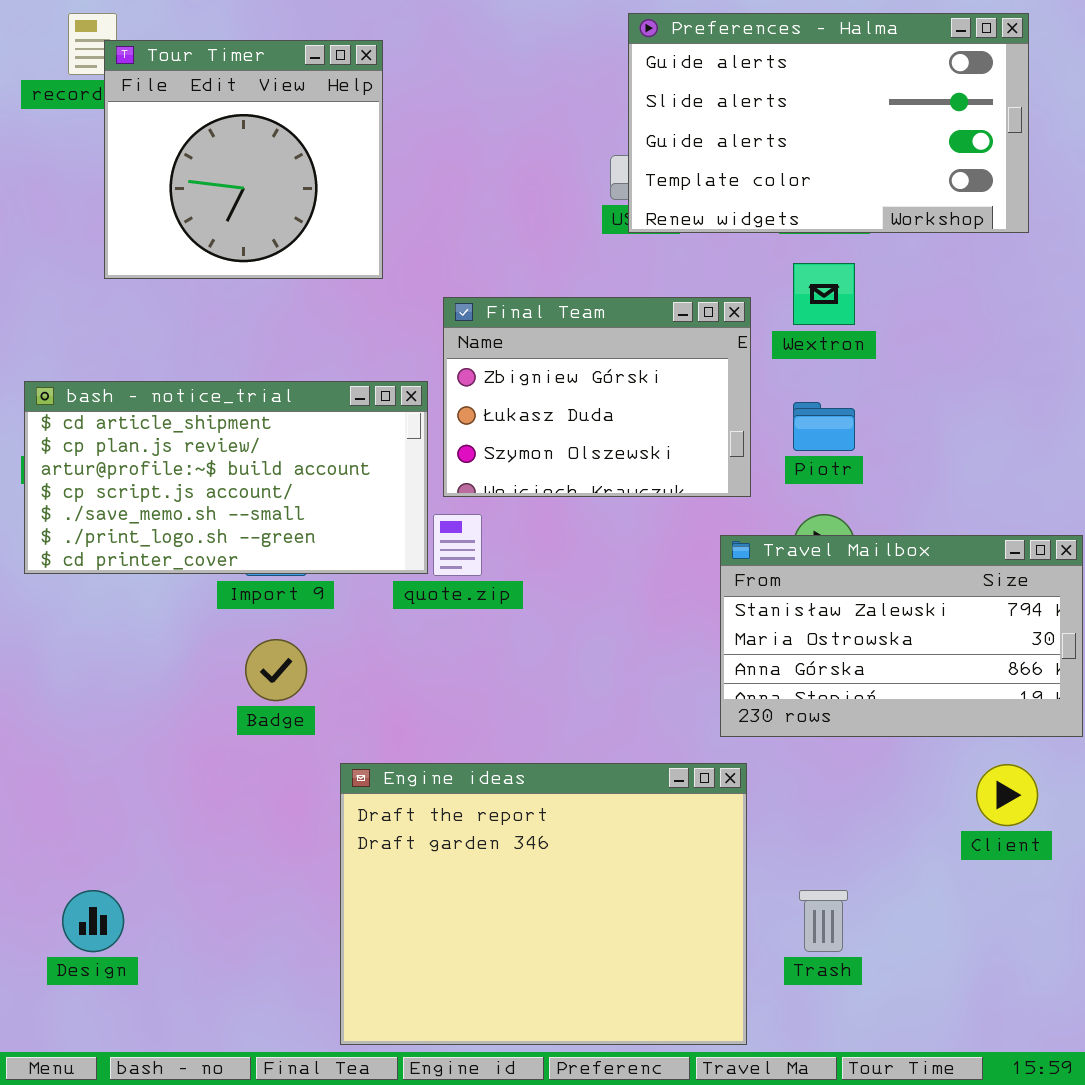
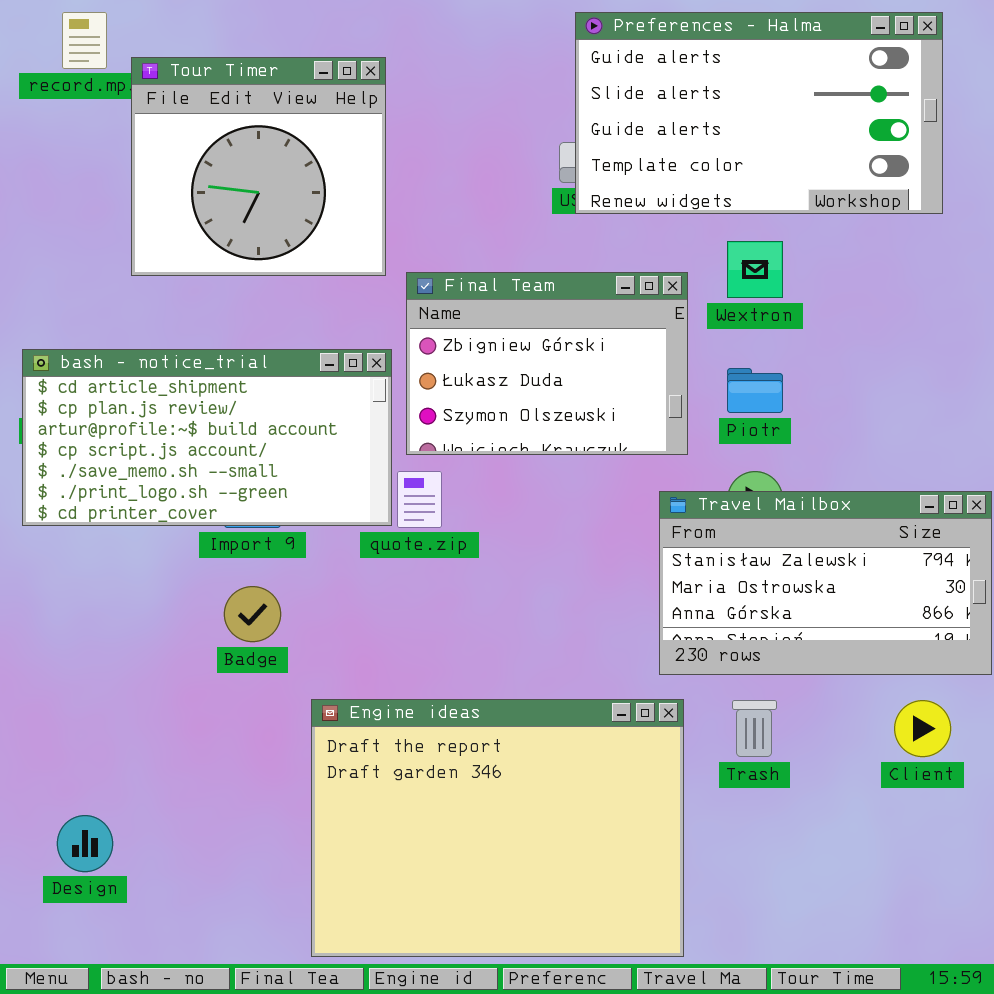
Tour Timer: [104,40,383,279] -> [131,57,386,276], moved
Trash: [799,890,848,952] -> [732,700,777,757], moved

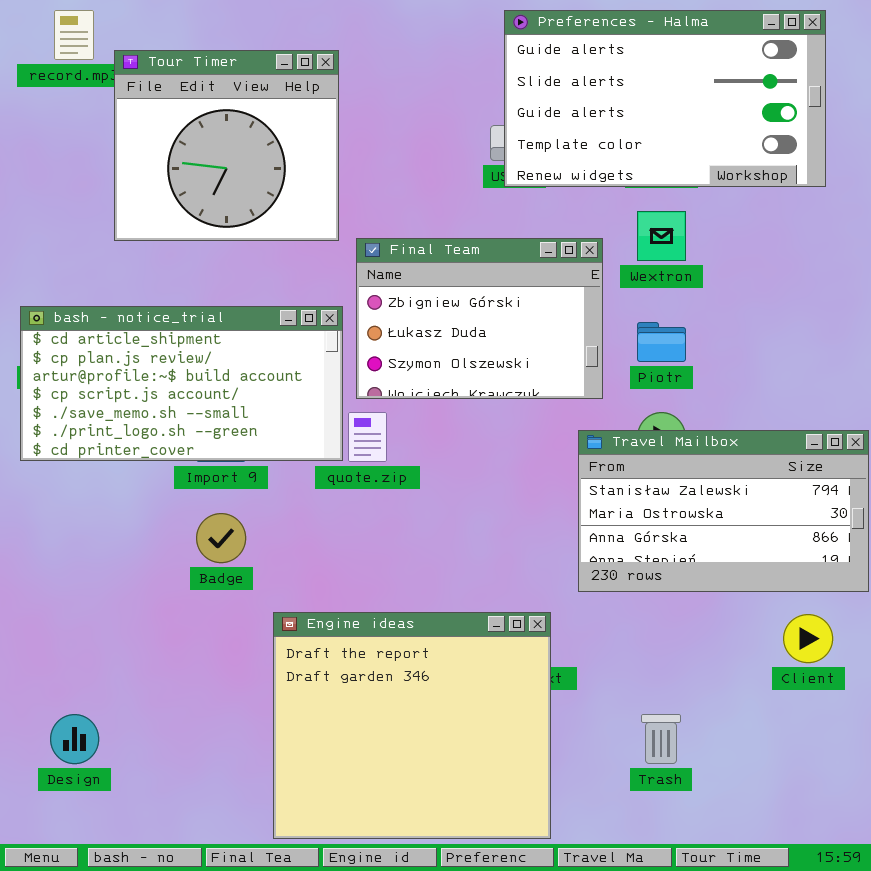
Engine ideas: [311,699,684,957] -> [273,612,551,839], resized
Trash: [732,700,777,757] -> [641,714,681,764], moved

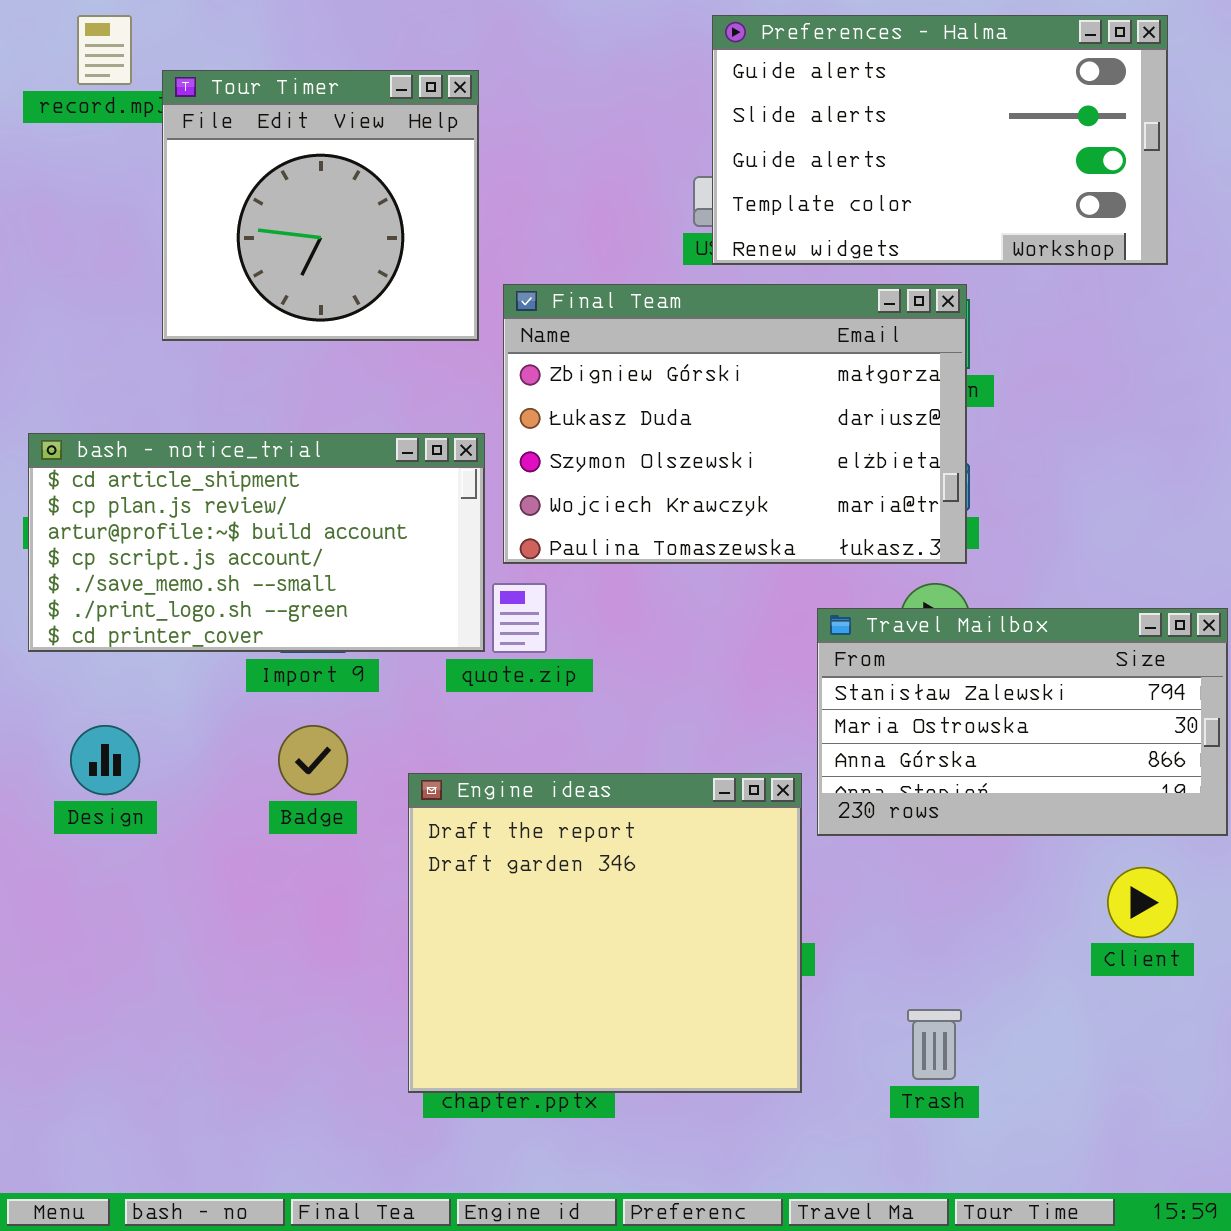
Final Team: [356,238,603,399] -> [503,284,967,564], resized
Engine ideas: [273,612,551,839] -> [408,773,802,1093], moved
Design: [50,714,99,764] -> [70,725,140,795], moved

